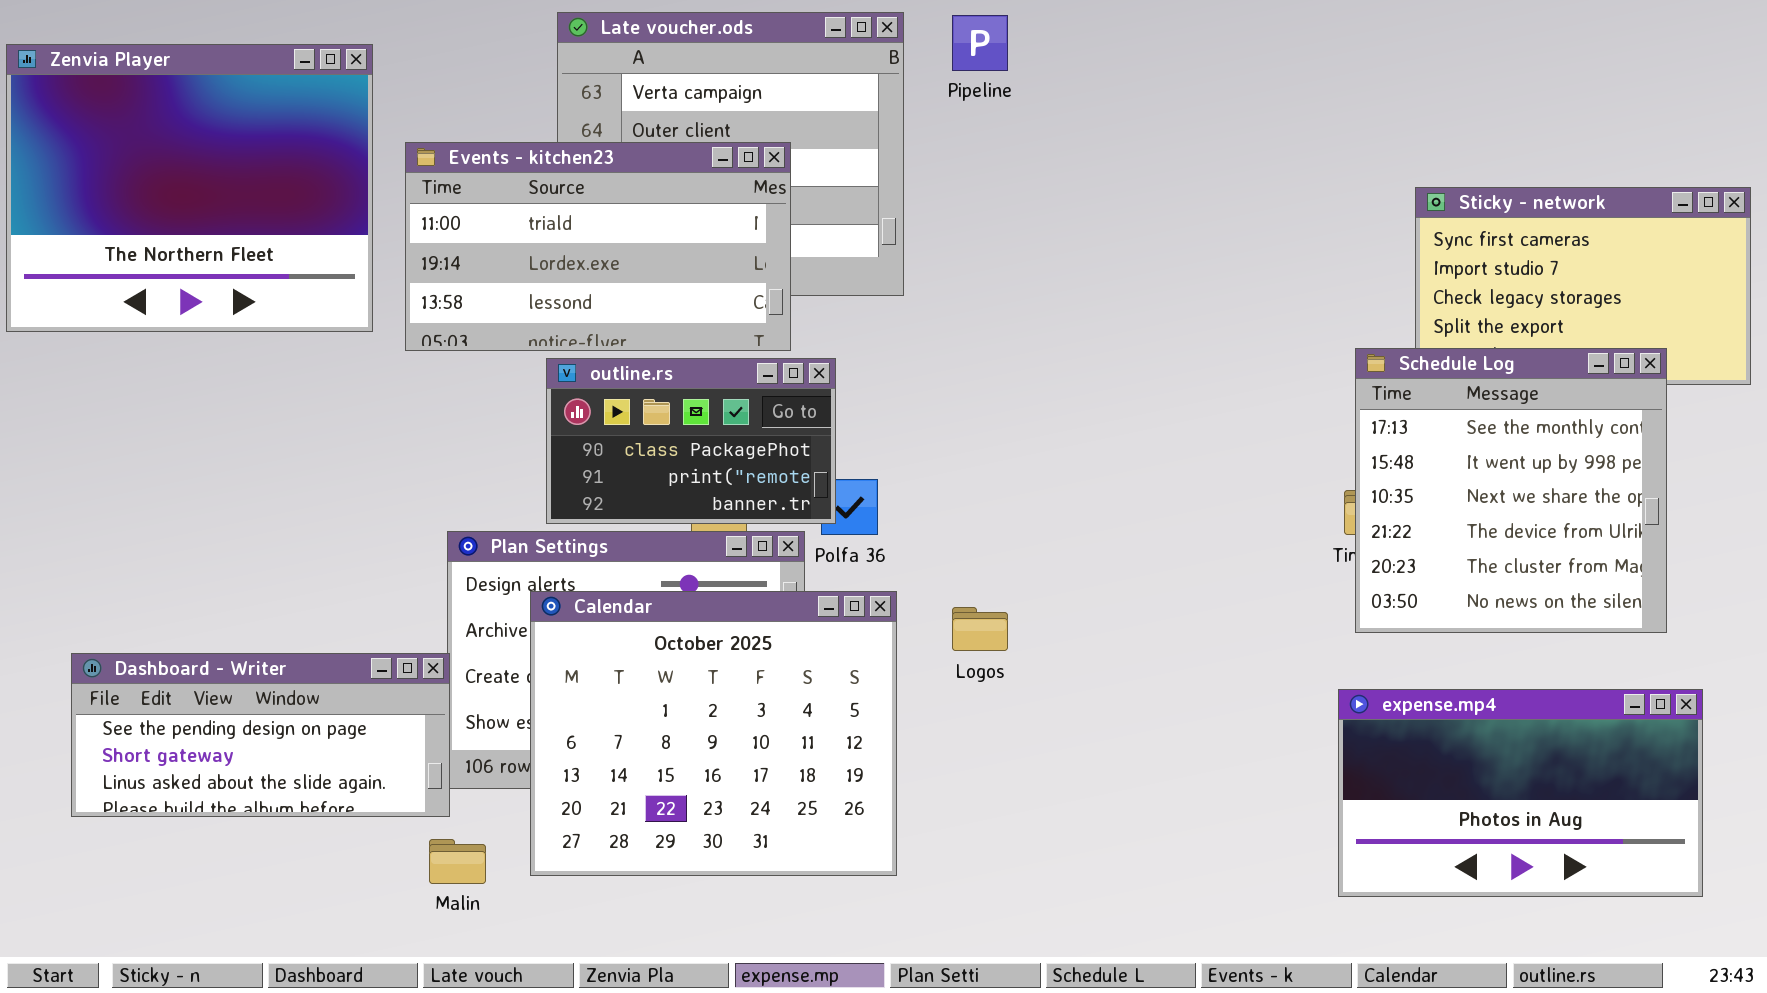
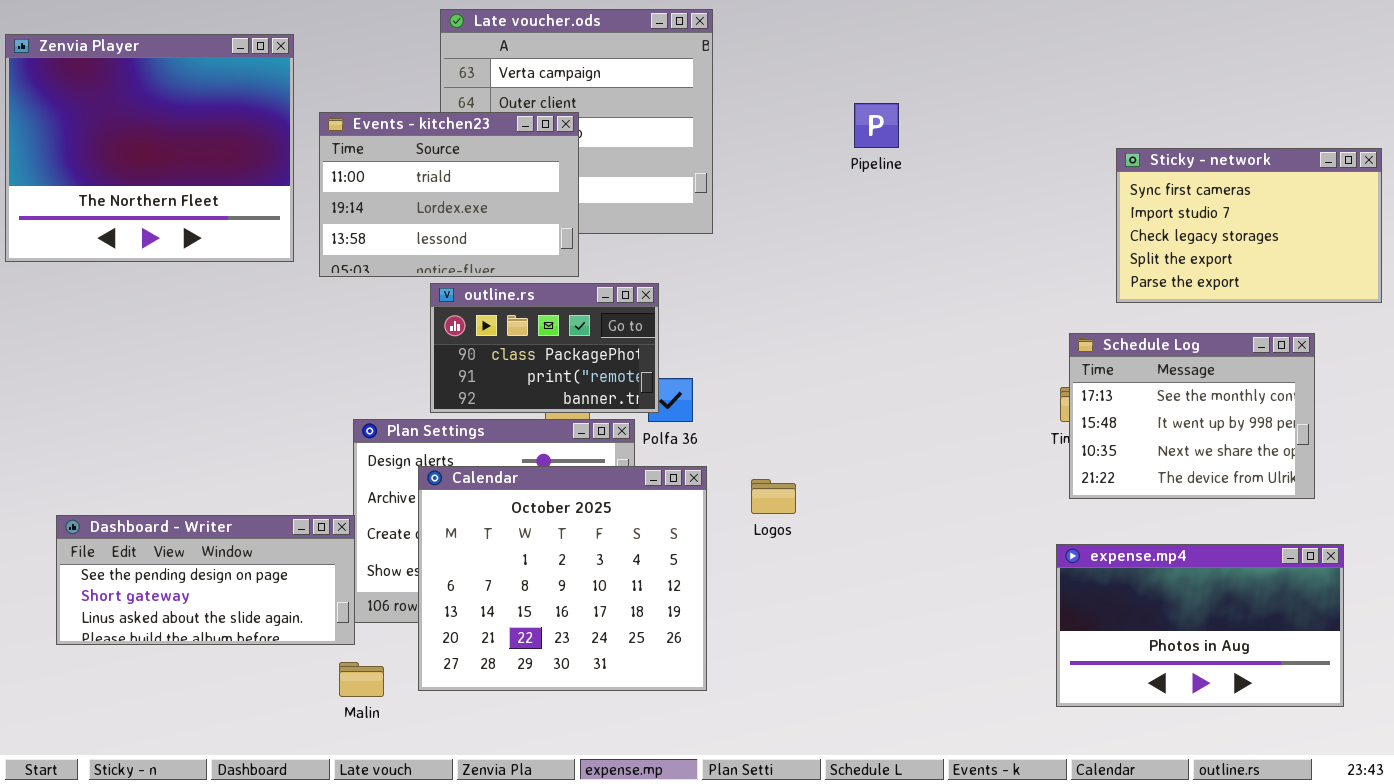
Pipeline: [952,15,1008,71] -> [854,103,899,148], moved
Events - kitchen23: [405,142,791,351] -> [319,112,579,277], resized
Schedule Log: [1355,348,1667,633] -> [1069,333,1315,499], resized

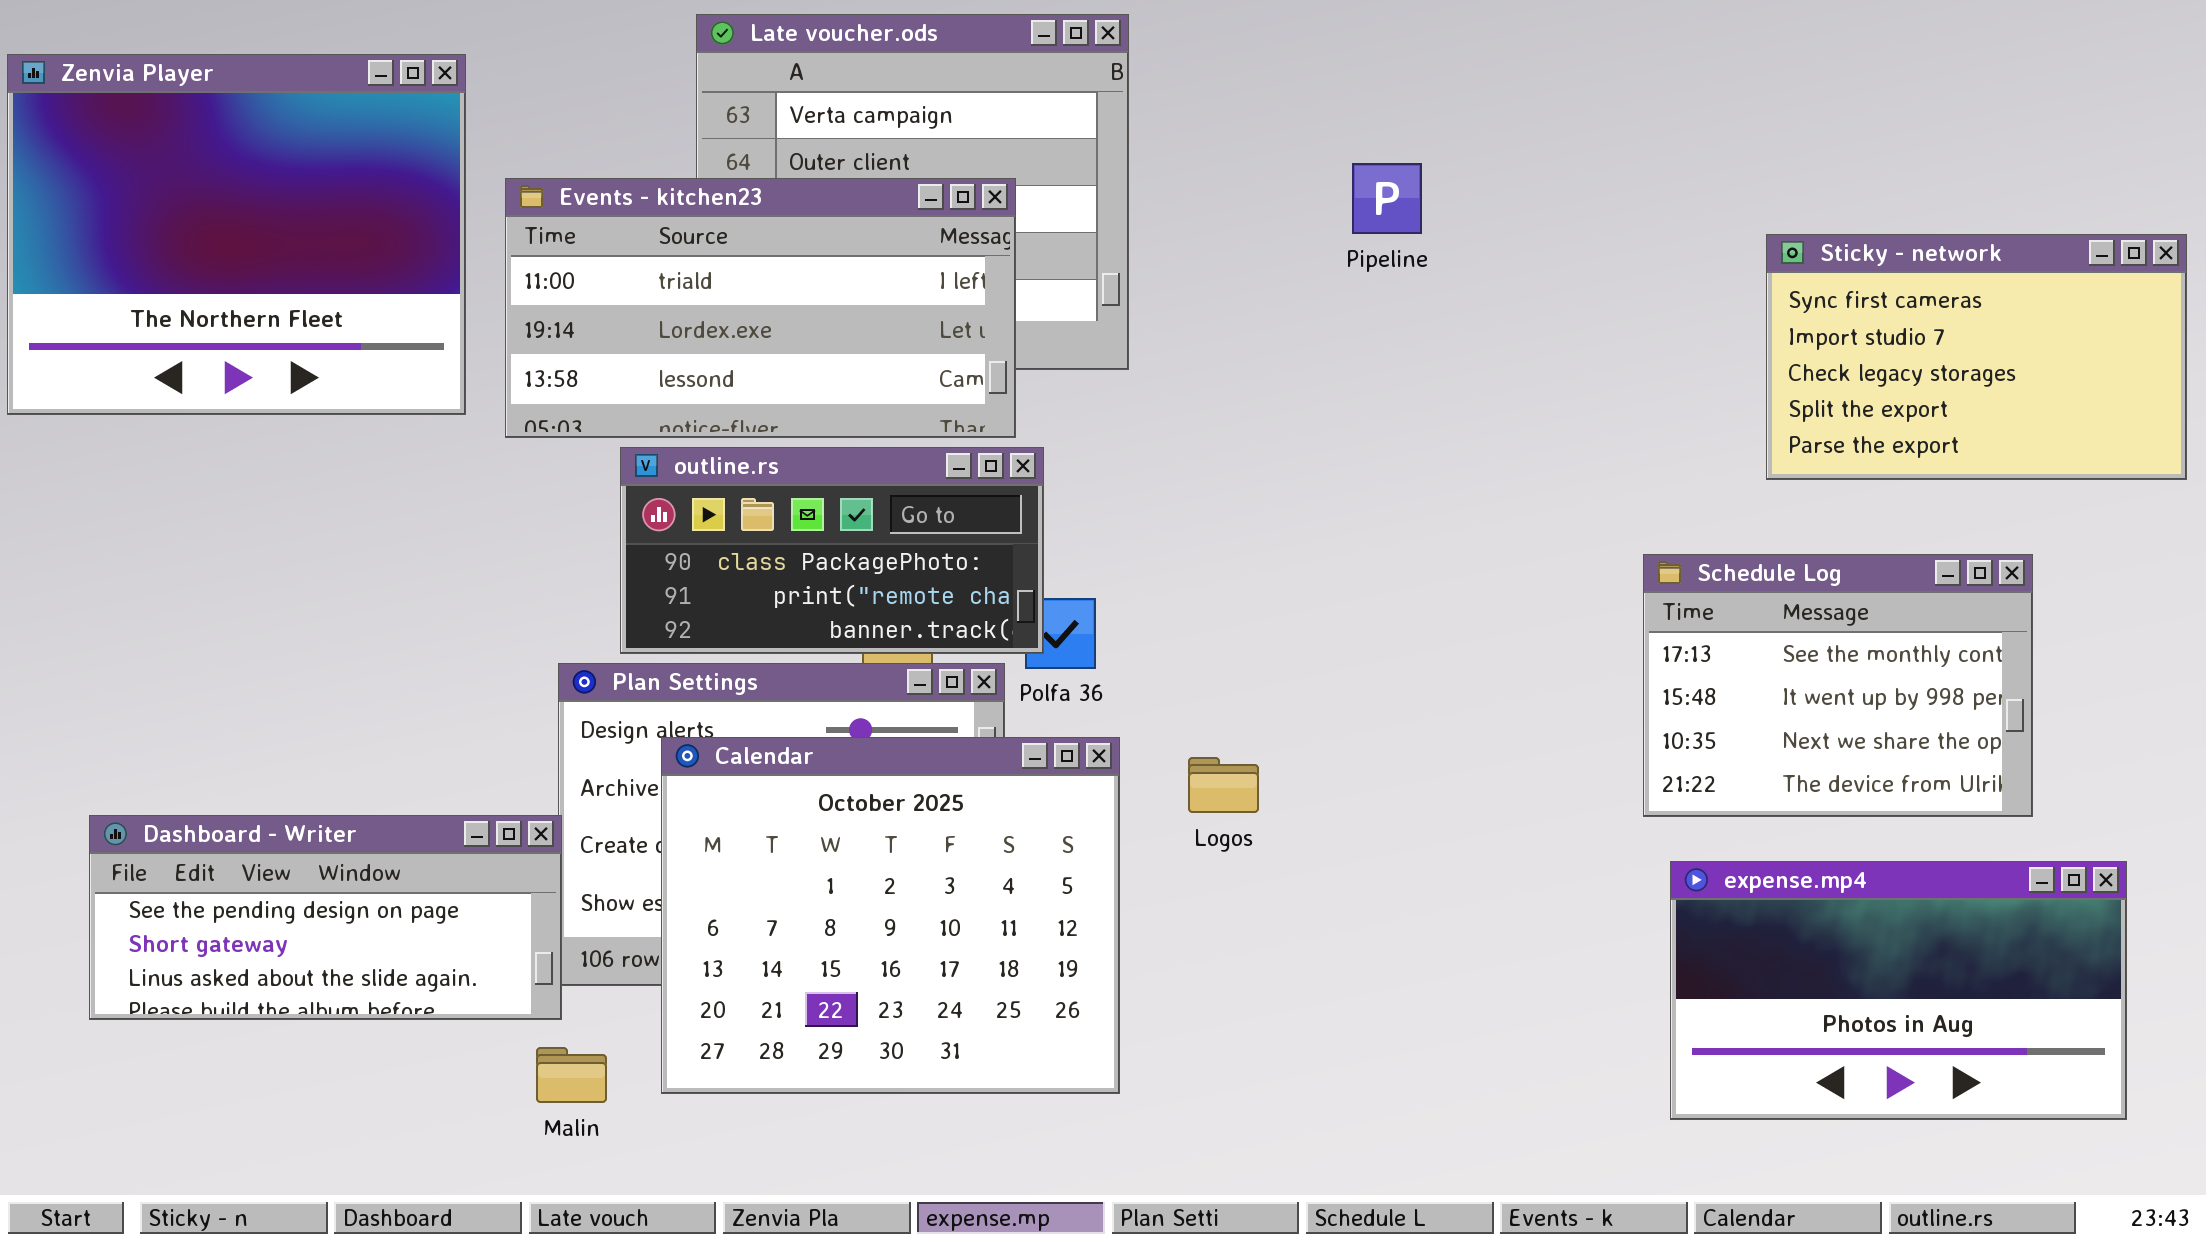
Events - kitchen23: [319,112,579,277] -> [505,178,1016,438], resized
outline.rs: [430,283,659,413] -> [620,447,1044,654], resized
Schedule Log: [1069,333,1315,499] -> [1643,554,2033,817], moved

